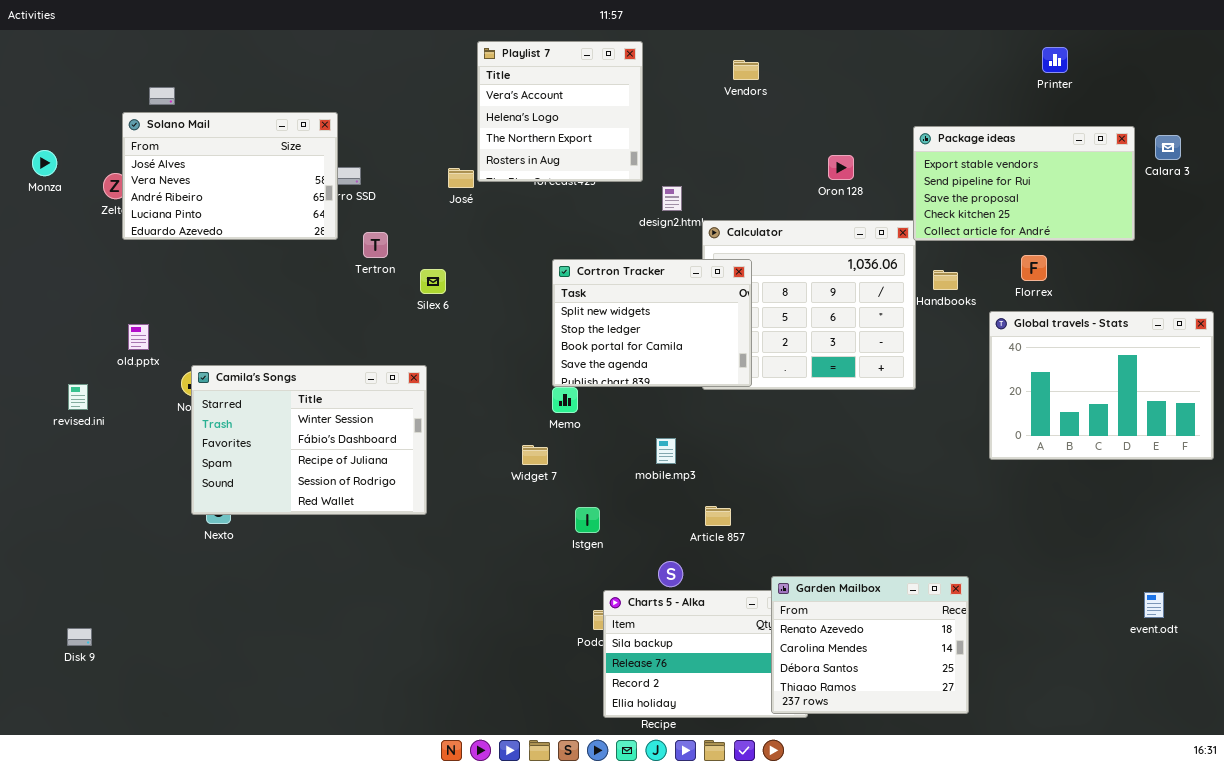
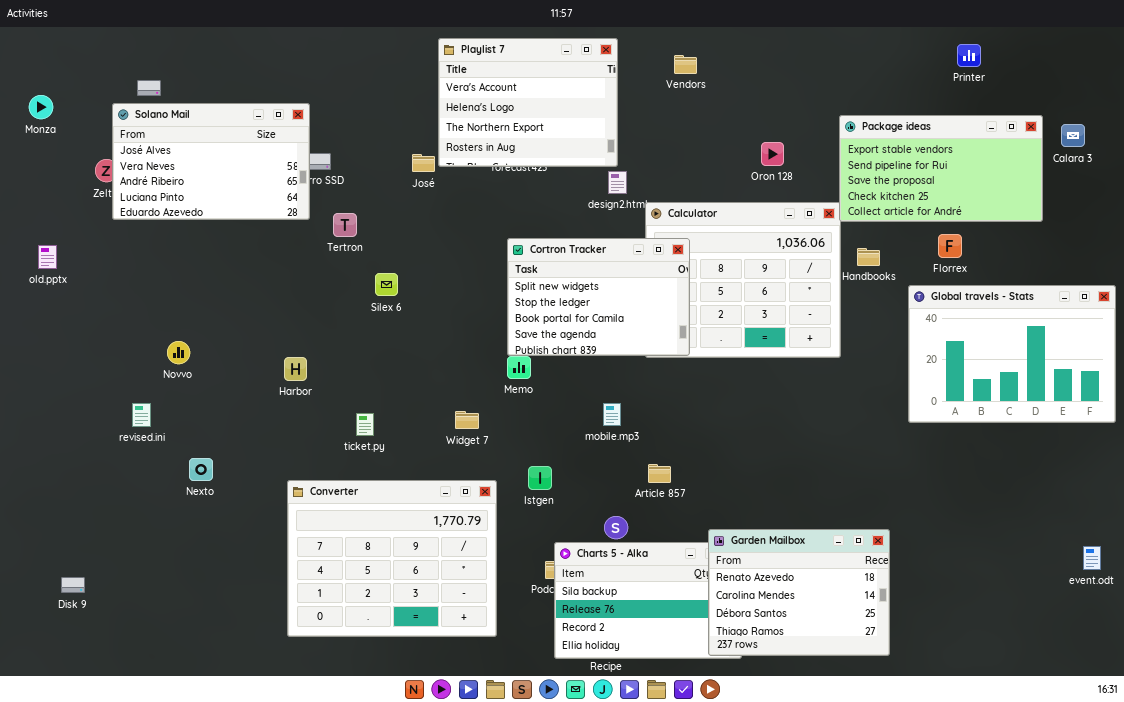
Playlist 7: [477,41,643,182] -> [438,38,618,167], resized
Monza: [32,150,57,176] -> [29,95,53,119], moved
Silex 6: [420,269,446,294] -> [375,273,398,296], moved
old.pptx: [128,324,149,350] -> [38,245,57,269], moved
Camila's Songs: [191,365,427,515] -> none, closed
revised.ini: [68,384,88,410] -> [132,403,151,427], moved
Widget 7: [522,445,548,465] -> [455,411,479,429], moved
Converter: none -> [287,480,497,637], opened
event.odt: [1144,592,1164,618] -> [1083,546,1101,570], moved

